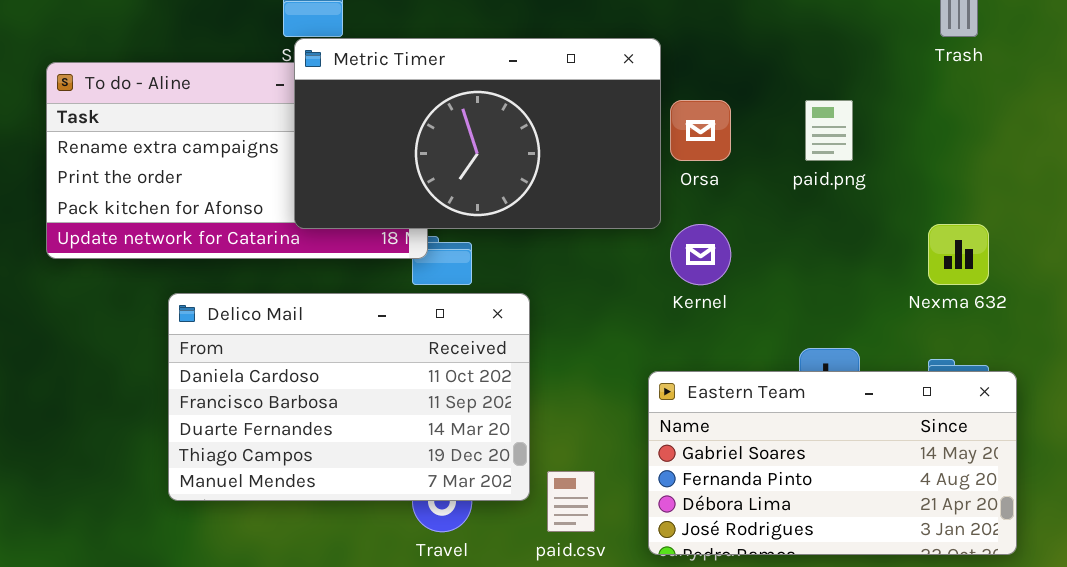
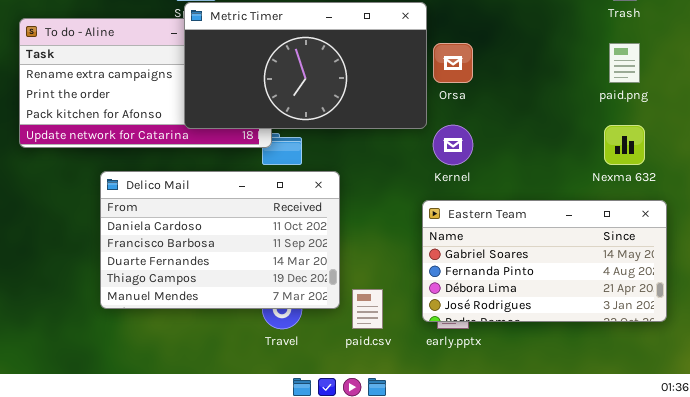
paid.png: [805,100,853,161] -> [609,43,640,83], moved
Eastern Team: [648,371,1017,555] -> [422,200,667,322], moved

